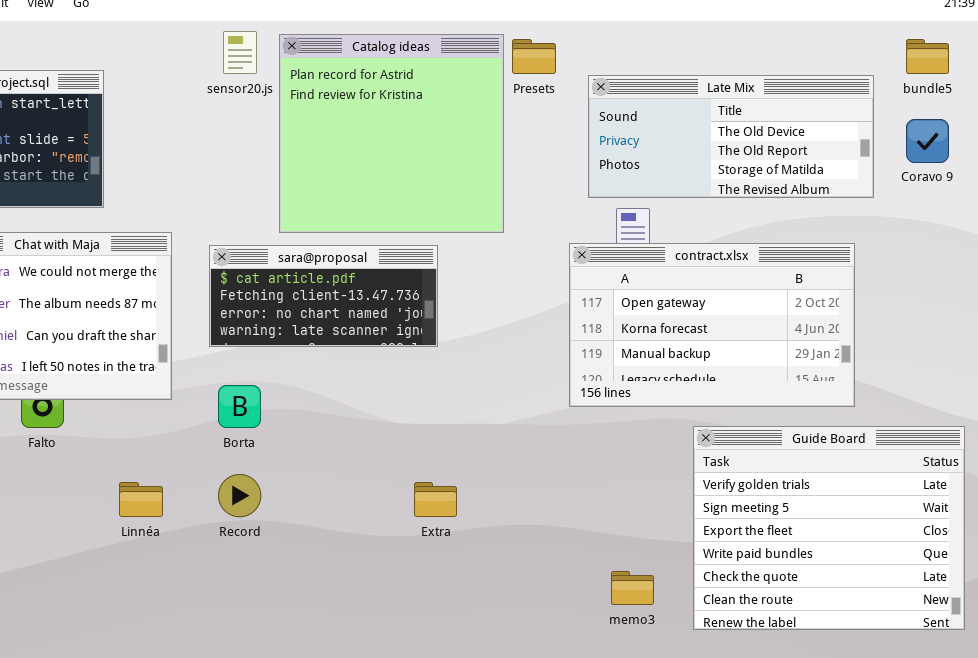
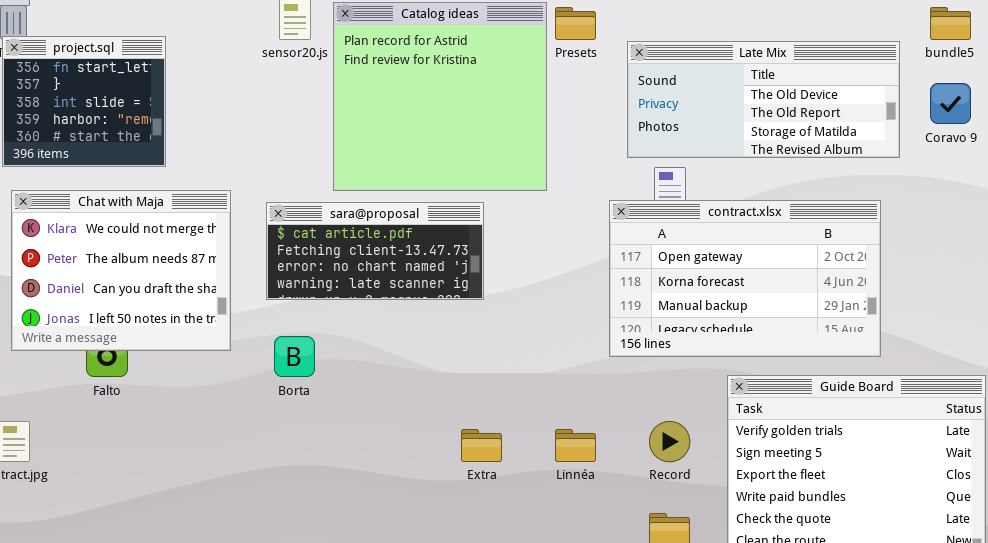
Record: [218,474,261,517] -> [649,421,690,462], moved
Linnéa: [119,482,163,517] -> [555,429,596,462], moved

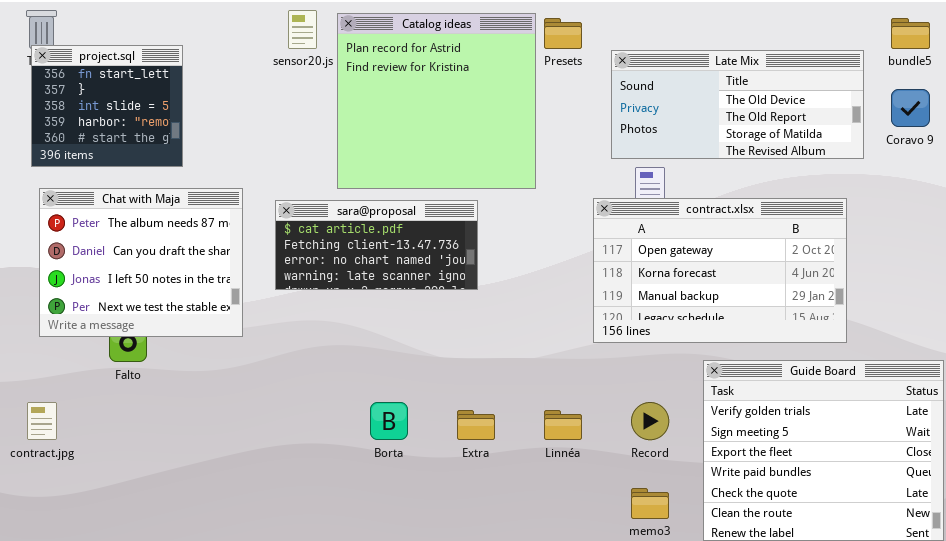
Chat with Maja: [11,190,231,351] -> [39,188,243,337], scrolled down 1 row
Borta: [274,336,315,377] -> [370,402,408,440], moved

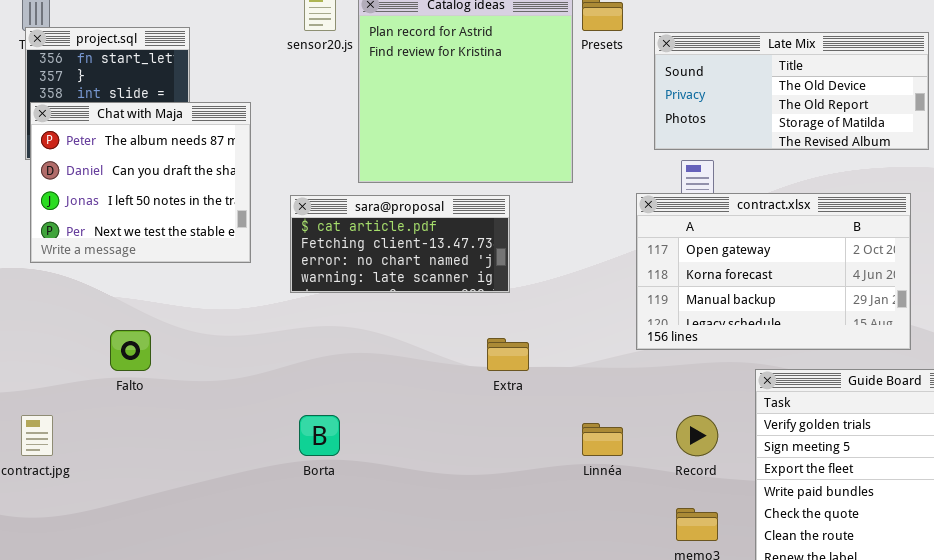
Chat with Maja: [39,188,243,337] -> [30,102,251,263], moved
Borta: [370,402,408,440] -> [299,415,340,456], moved
Extra: [457,410,495,440] -> [487,338,529,371], moved

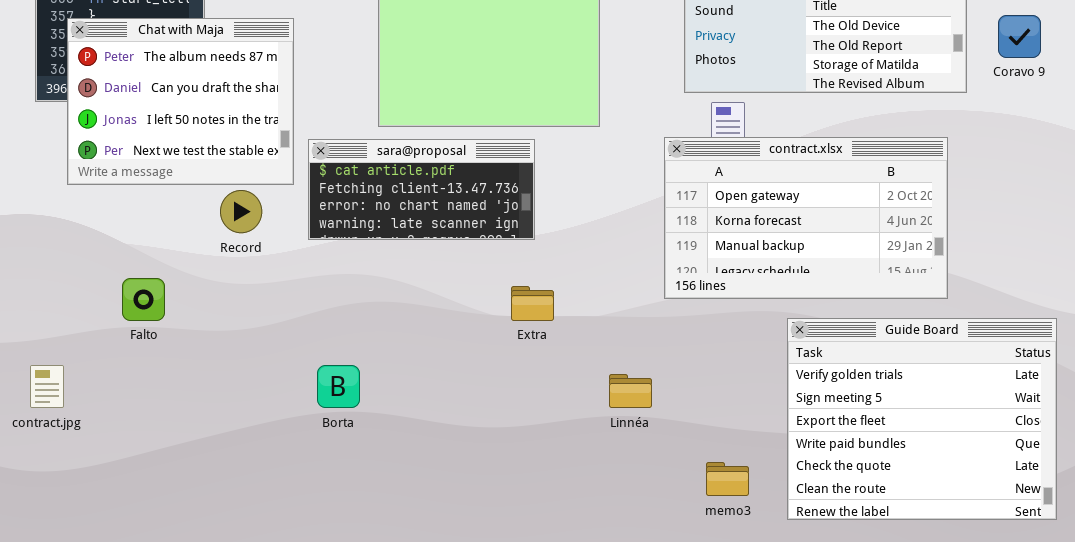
Chat with Maja: [30,102,251,263] -> [67,18,294,185], moved
Record: [676,415,718,456] -> [220,190,262,233], moved

